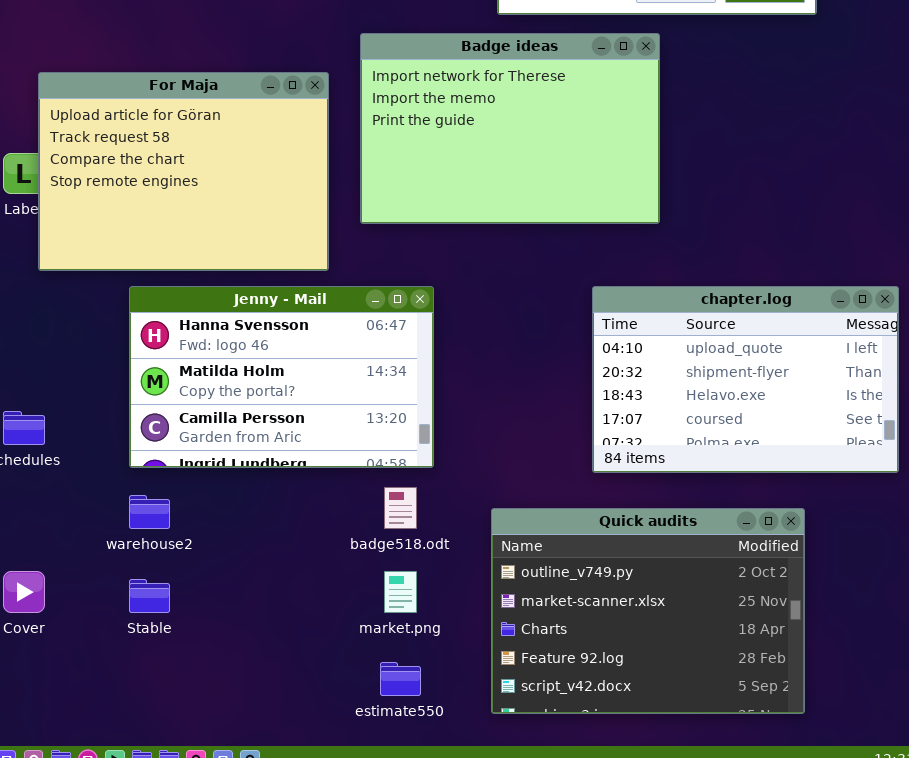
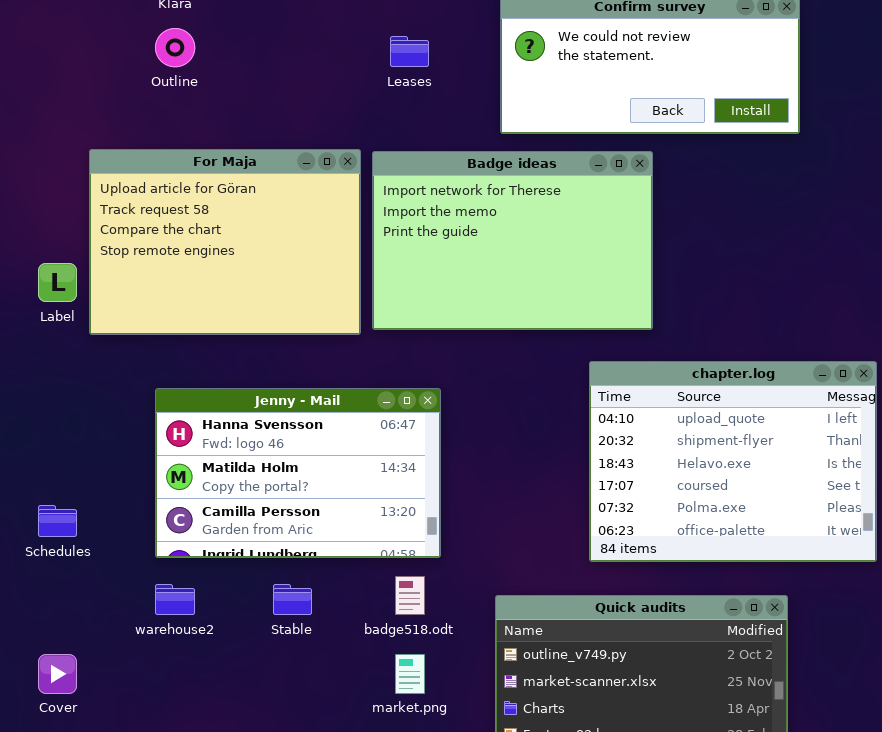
For Maja: [38,72,329,271] -> [89,149,361,335], moved
chapter.log: [592,286,899,473] -> [589,361,877,562], resized
Stable: [129,579,170,613] -> [273,584,312,615], moved

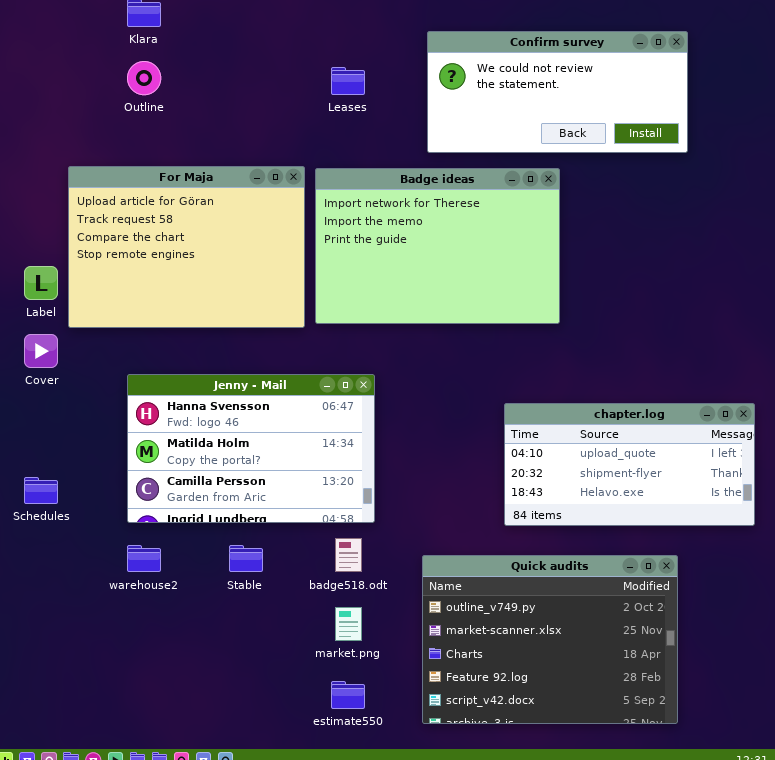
chapter.log: [589,361,877,562] -> [504,403,755,526], resized
Cover: [38,654,77,694] -> [24,334,58,368], moved

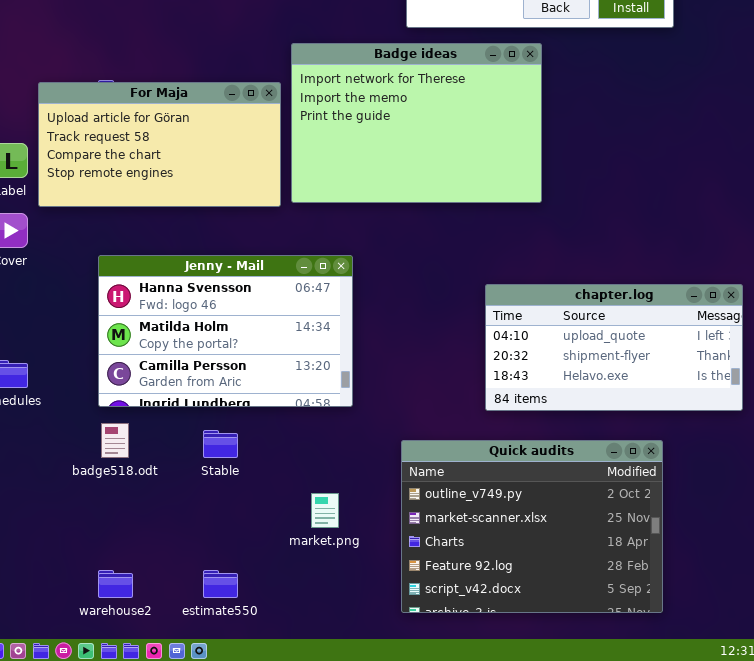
For Maja: [68,166,305,328] -> [38,82,281,207], resized
badge518.odt: [335,538,362,572] -> [101,423,129,458], moved
warehouse2: [127,545,161,572] -> [98,570,133,598], moved
estimate550: [331,681,365,709] -> [203,570,238,598], moved

